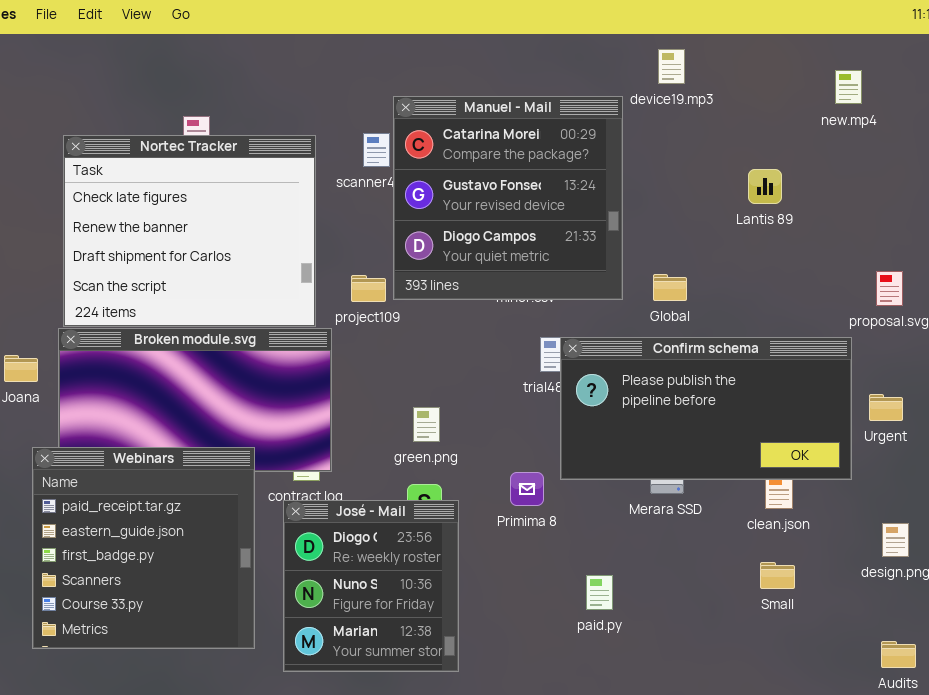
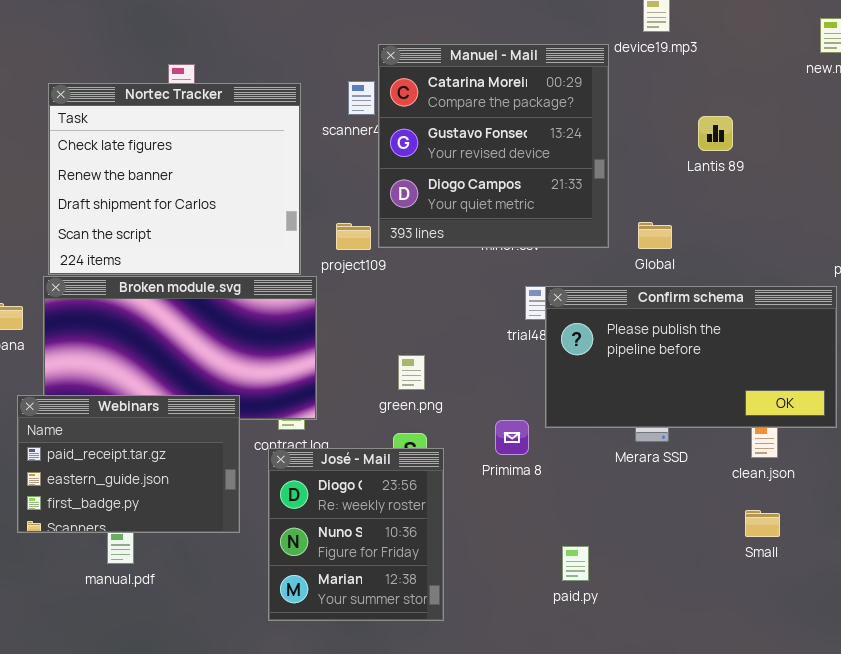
Lantis 89: [748,169,782,204] -> [698,116,733,151], moved
Webinars: [32,447,255,649] -> [17,395,240,533], resized
paid.py: [586,575,613,610] -> [562,546,589,581], moved

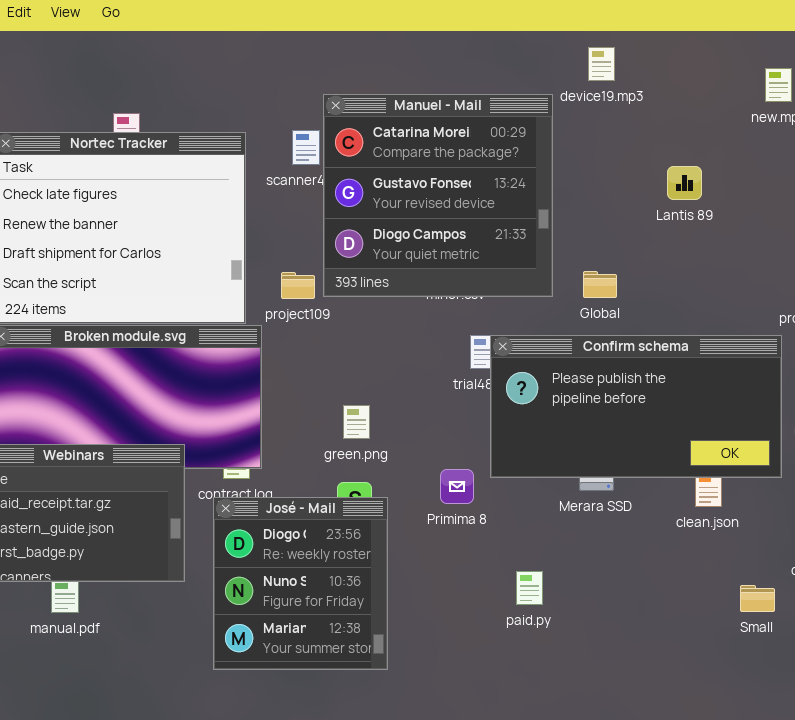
Lantis 89: [698,116,733,151] -> [667,166,702,200], moved
Small: [745,510,780,537] -> [740,585,775,612], moved
paid.py: [562,546,589,581] -> [516,571,543,605], moved

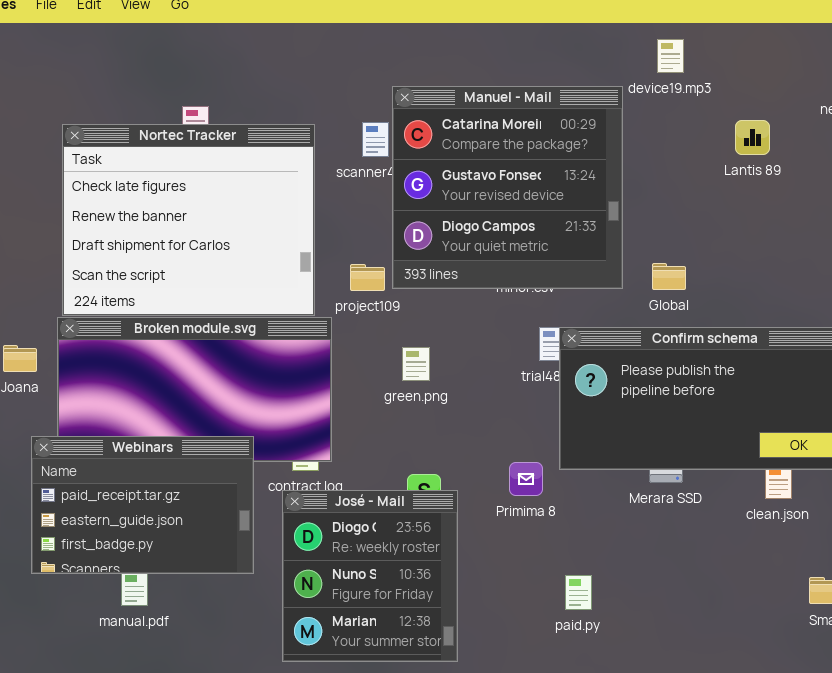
Lantis 89: [667,166,702,200] -> [735,120,770,155], moved
green.png: [343,405,370,439] -> [402,347,430,381], moved
paid.py: [516,571,543,605] -> [565,575,592,610], moved

